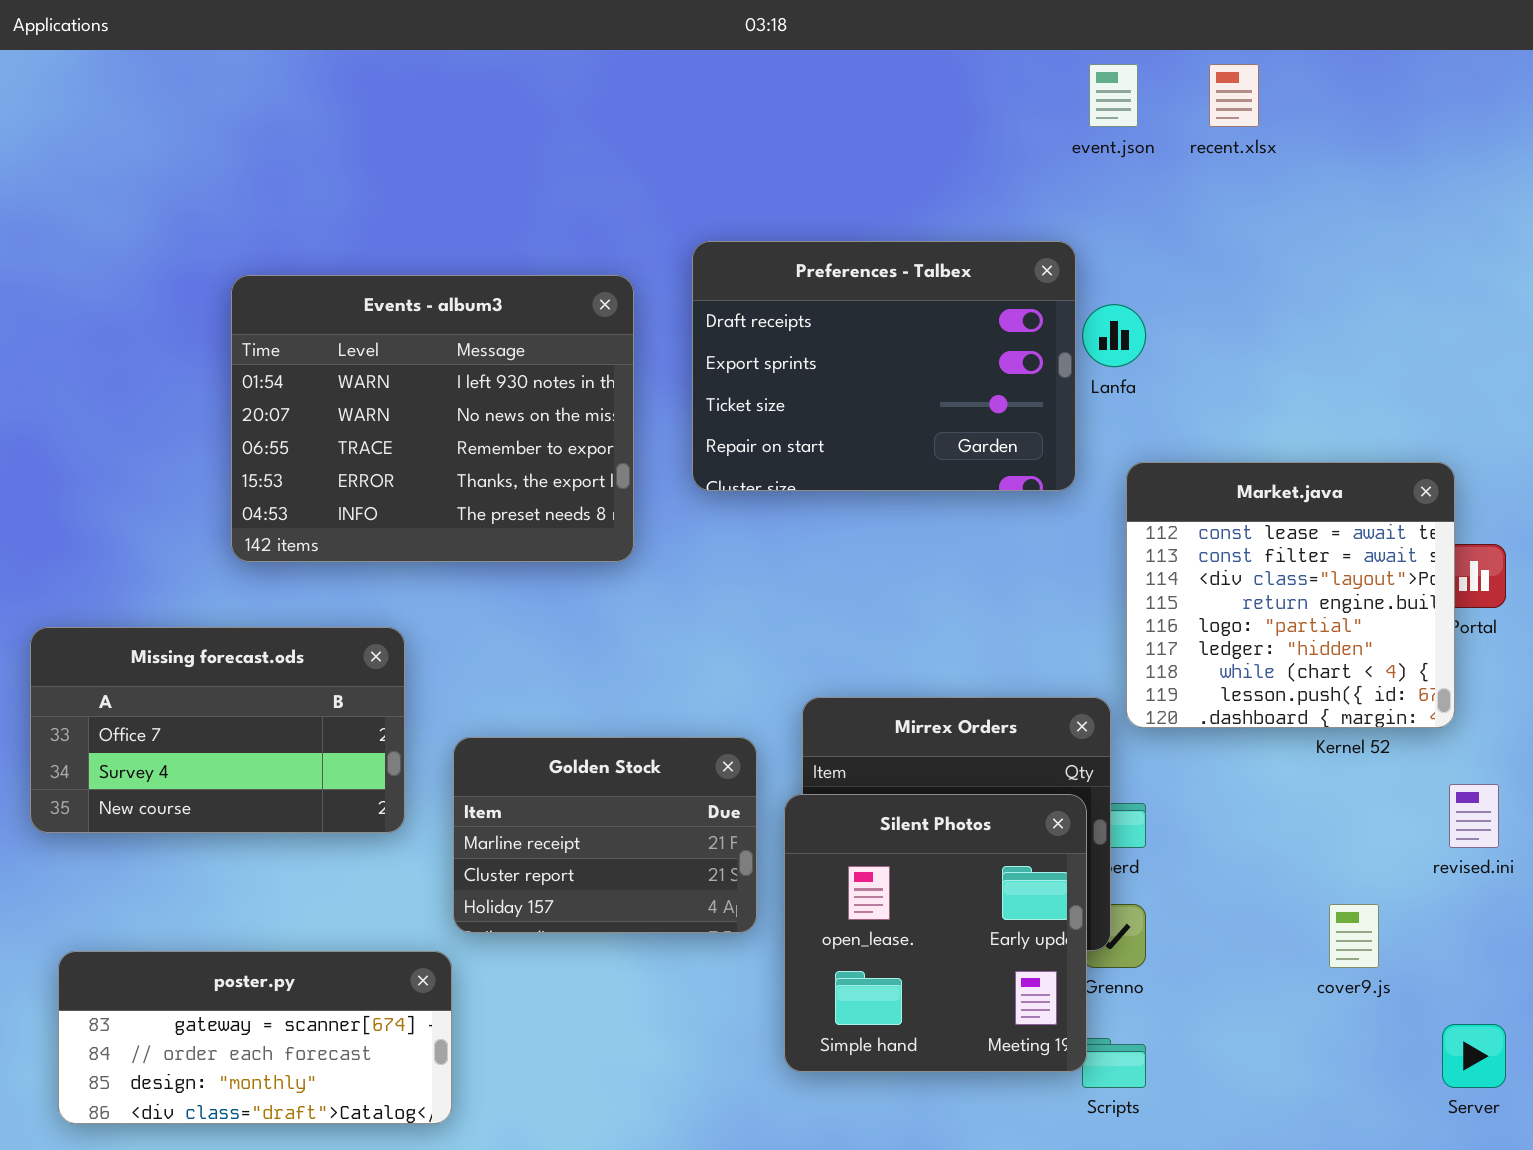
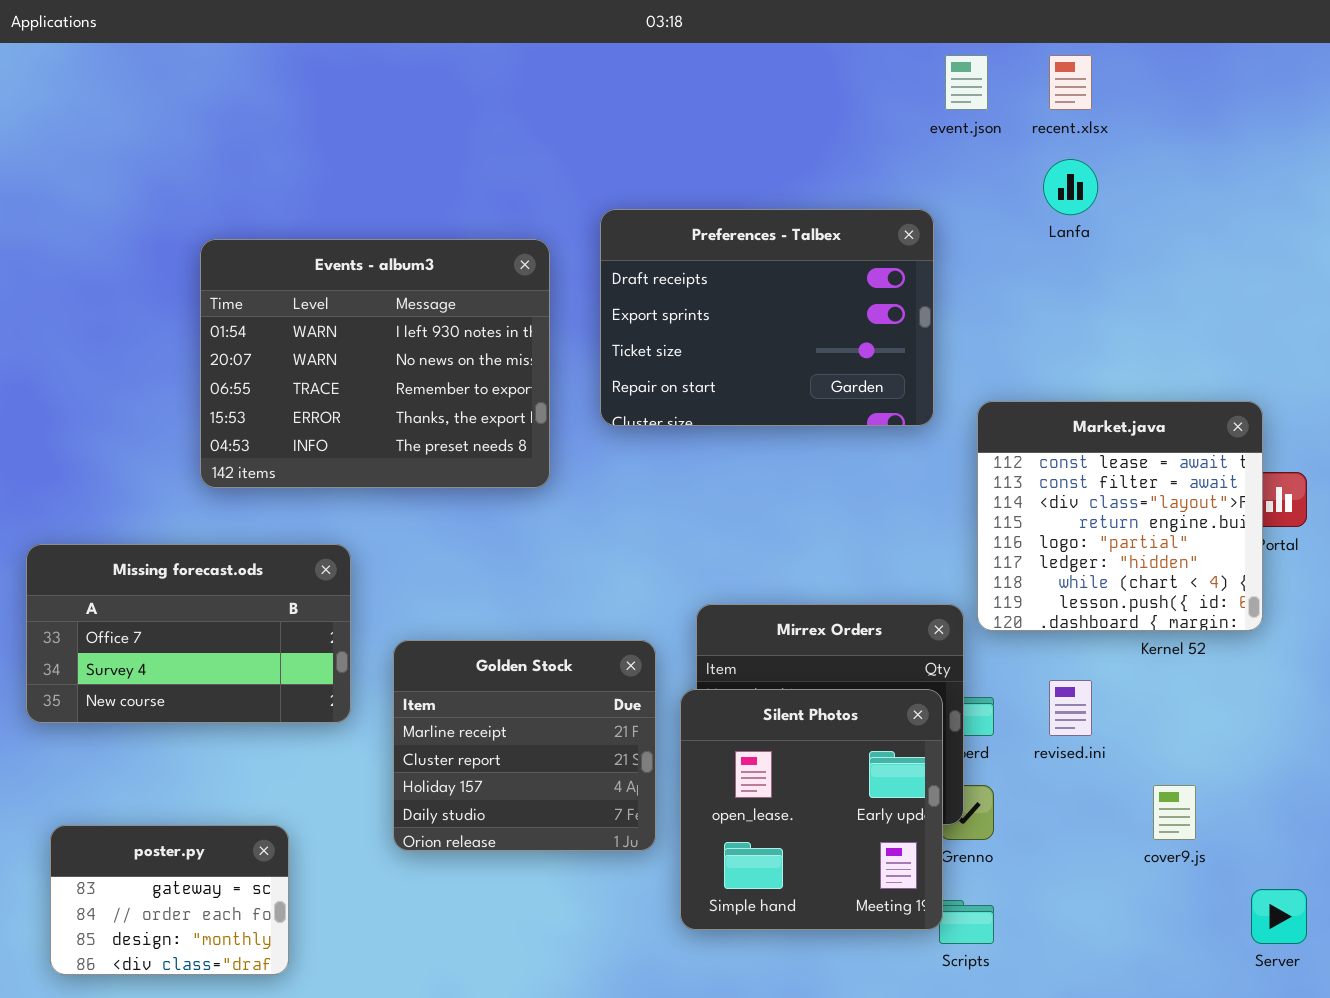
Lanfa: [1082,304,1146,367] -> [1043,159,1098,215], moved
Golden Stock: [453,737,757,933] -> [393,640,656,851], resized
revised.ini: [1449,784,1499,848] -> [1049,680,1092,736], moved
poster.py: [58,951,452,1124] -> [50,825,289,975], resized

